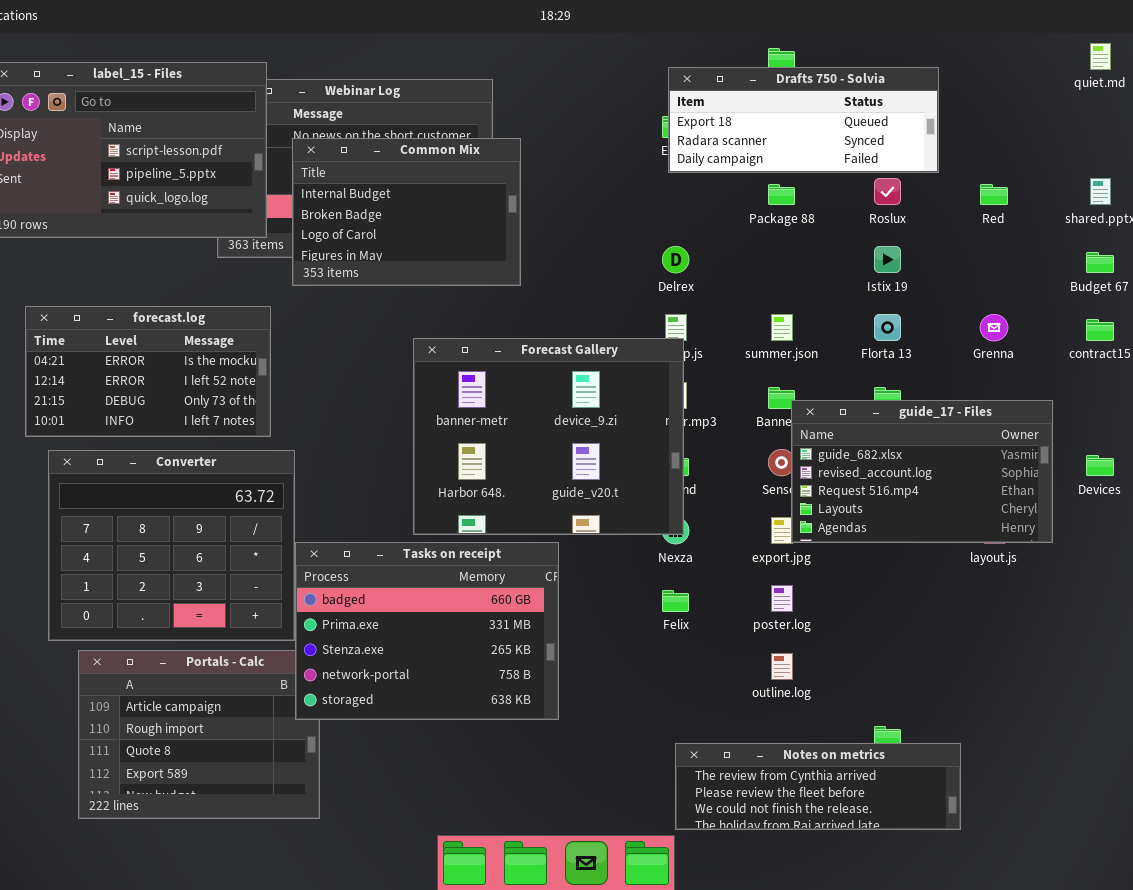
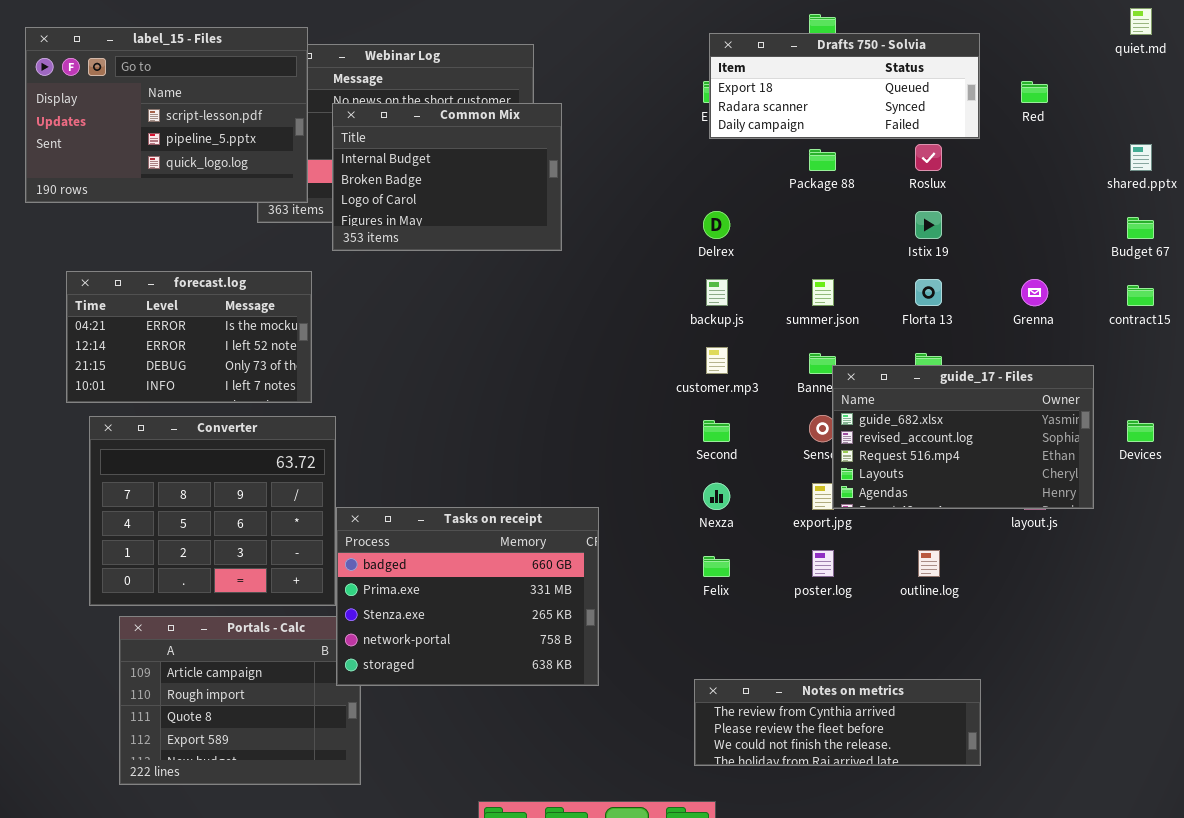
Red: [980,184,1008,205] -> [1021,81,1048,103], moved
Forecast Gallery: [413,338,684,535] -> none, closed
outline.log: [771,653,793,680] -> [918,550,940,577], moved
Notes on metrics: [675,743,961,830] -> [694,679,981,766], moved

